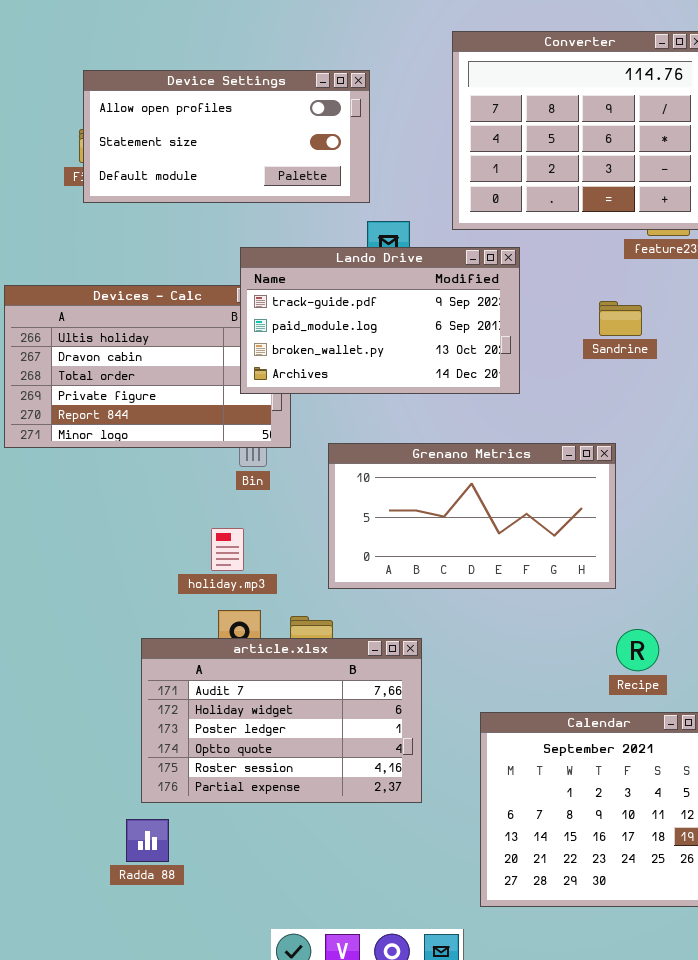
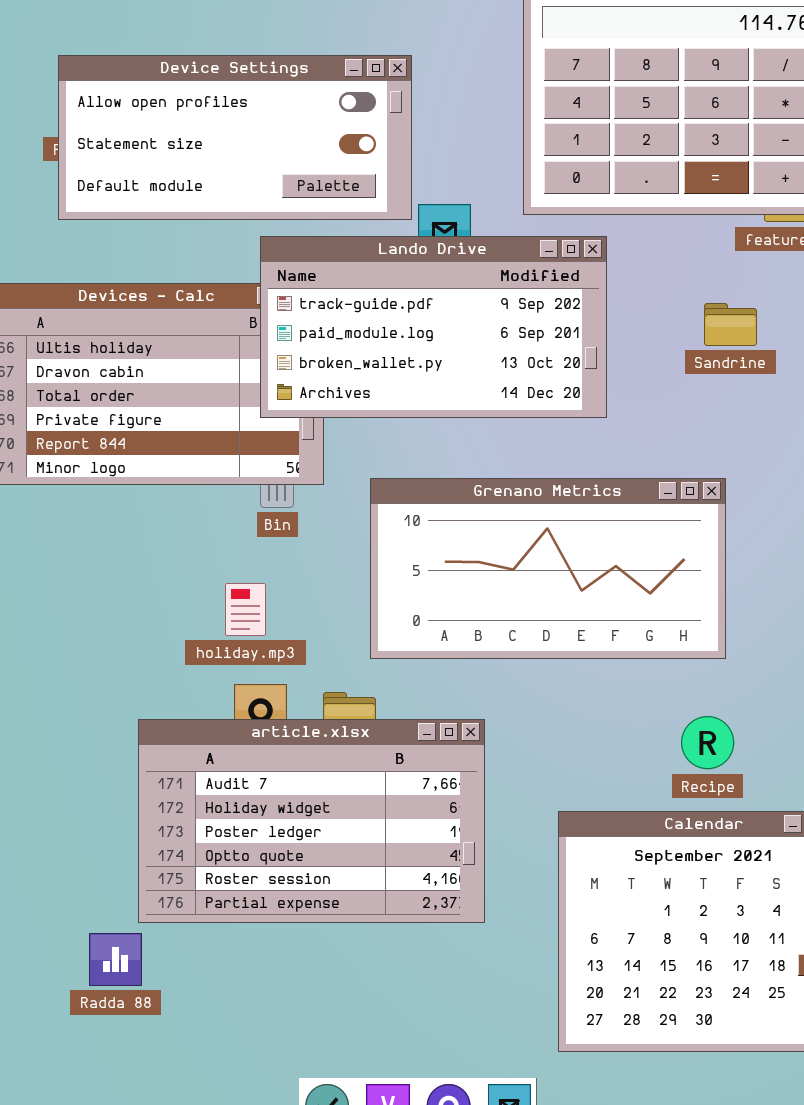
Device Settings: [83,70,370,203] -> [58,55,412,220], moved
Recipe: [616,629,659,671] -> [681,716,734,769], moved
Radda 88: [126,819,169,862] -> [89,933,142,986], moved

